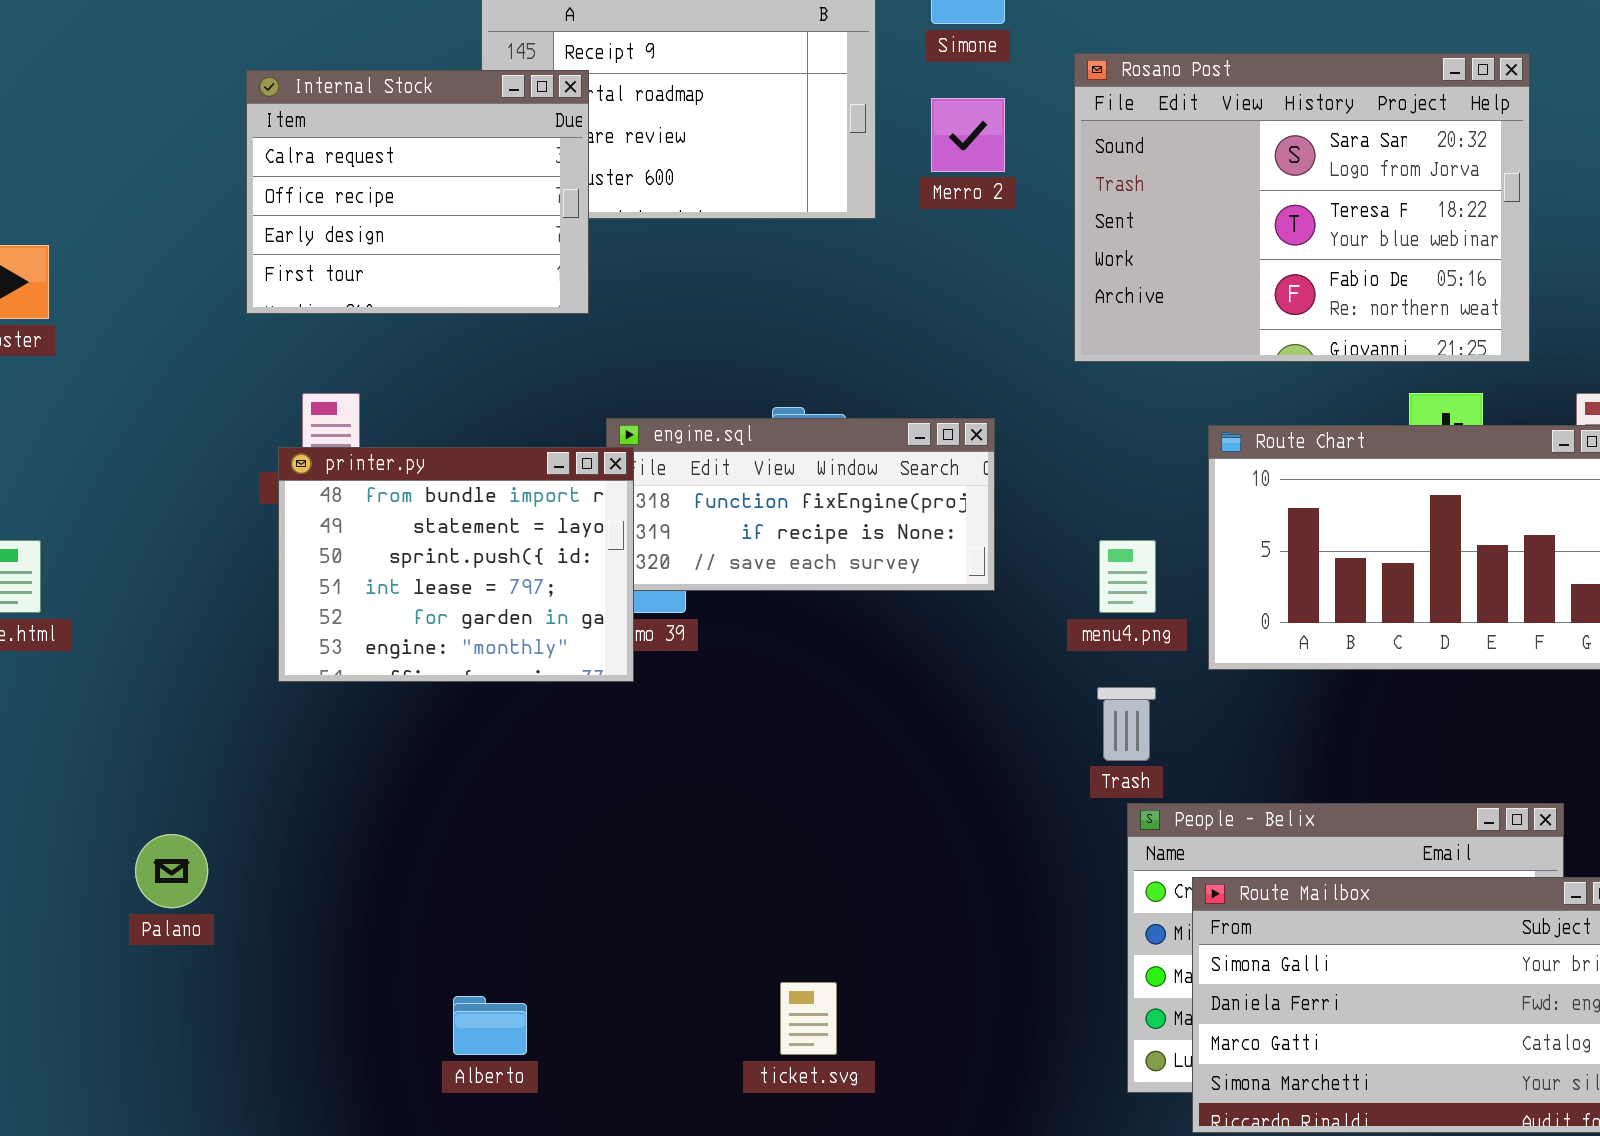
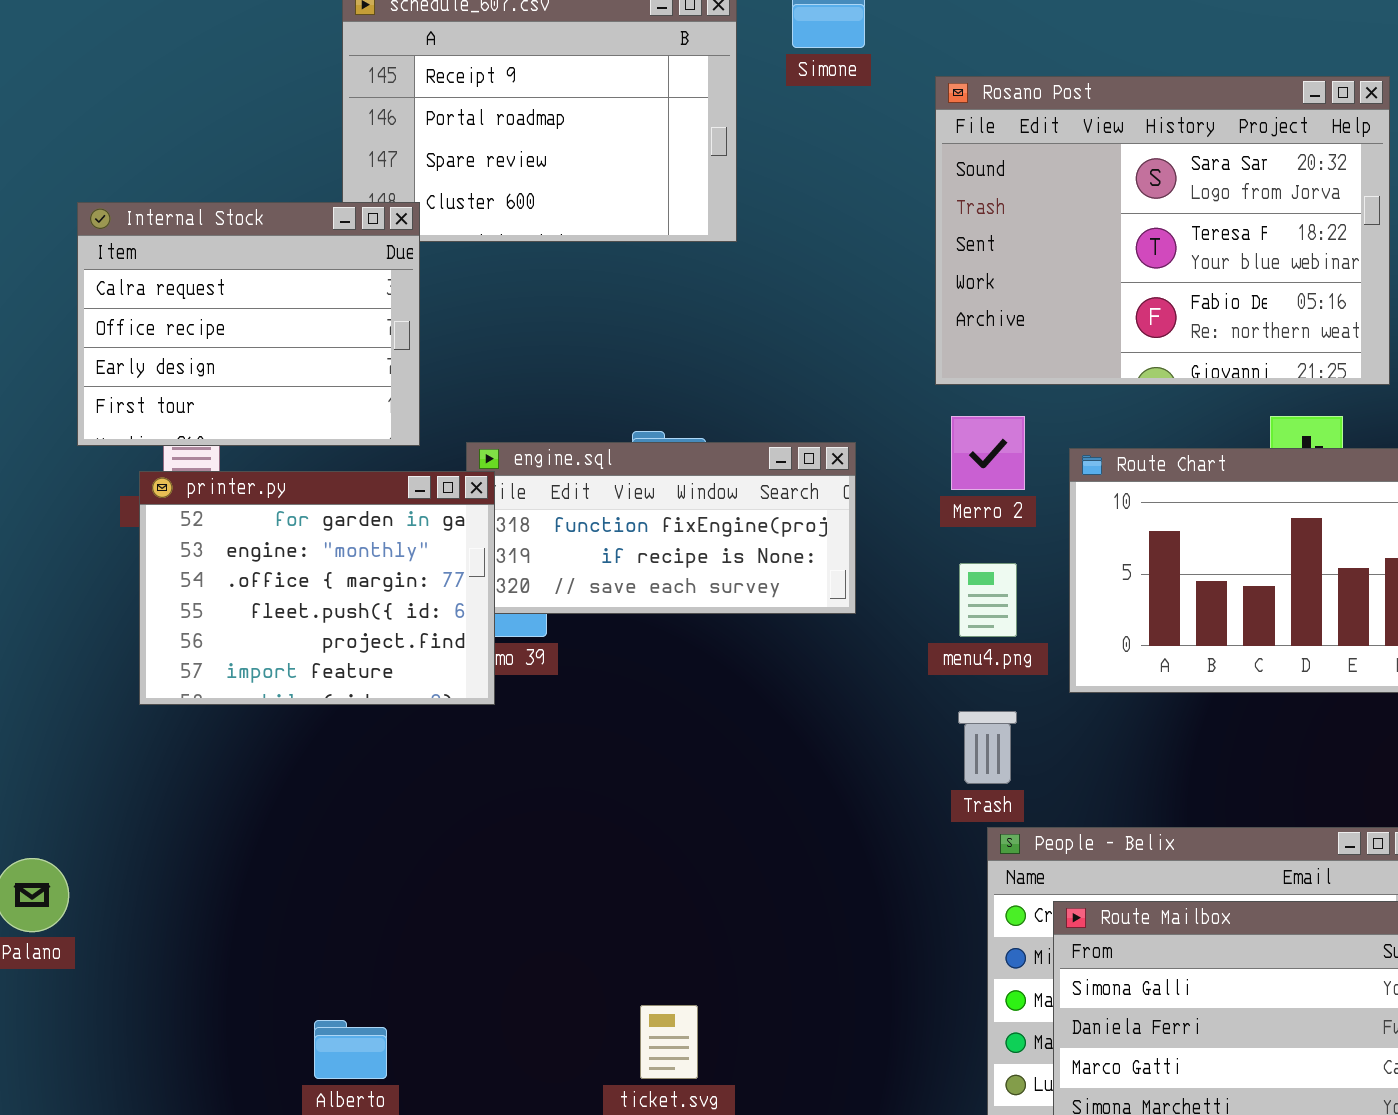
Internal Stock: [246,70,589,314] -> [77,202,420,446], moved
Merro 2: [931,98,1005,172] -> [951,416,1025,490], moved
printer.py: [278,447,634,682] -> [139,471,495,705], scrolled down 4 rows

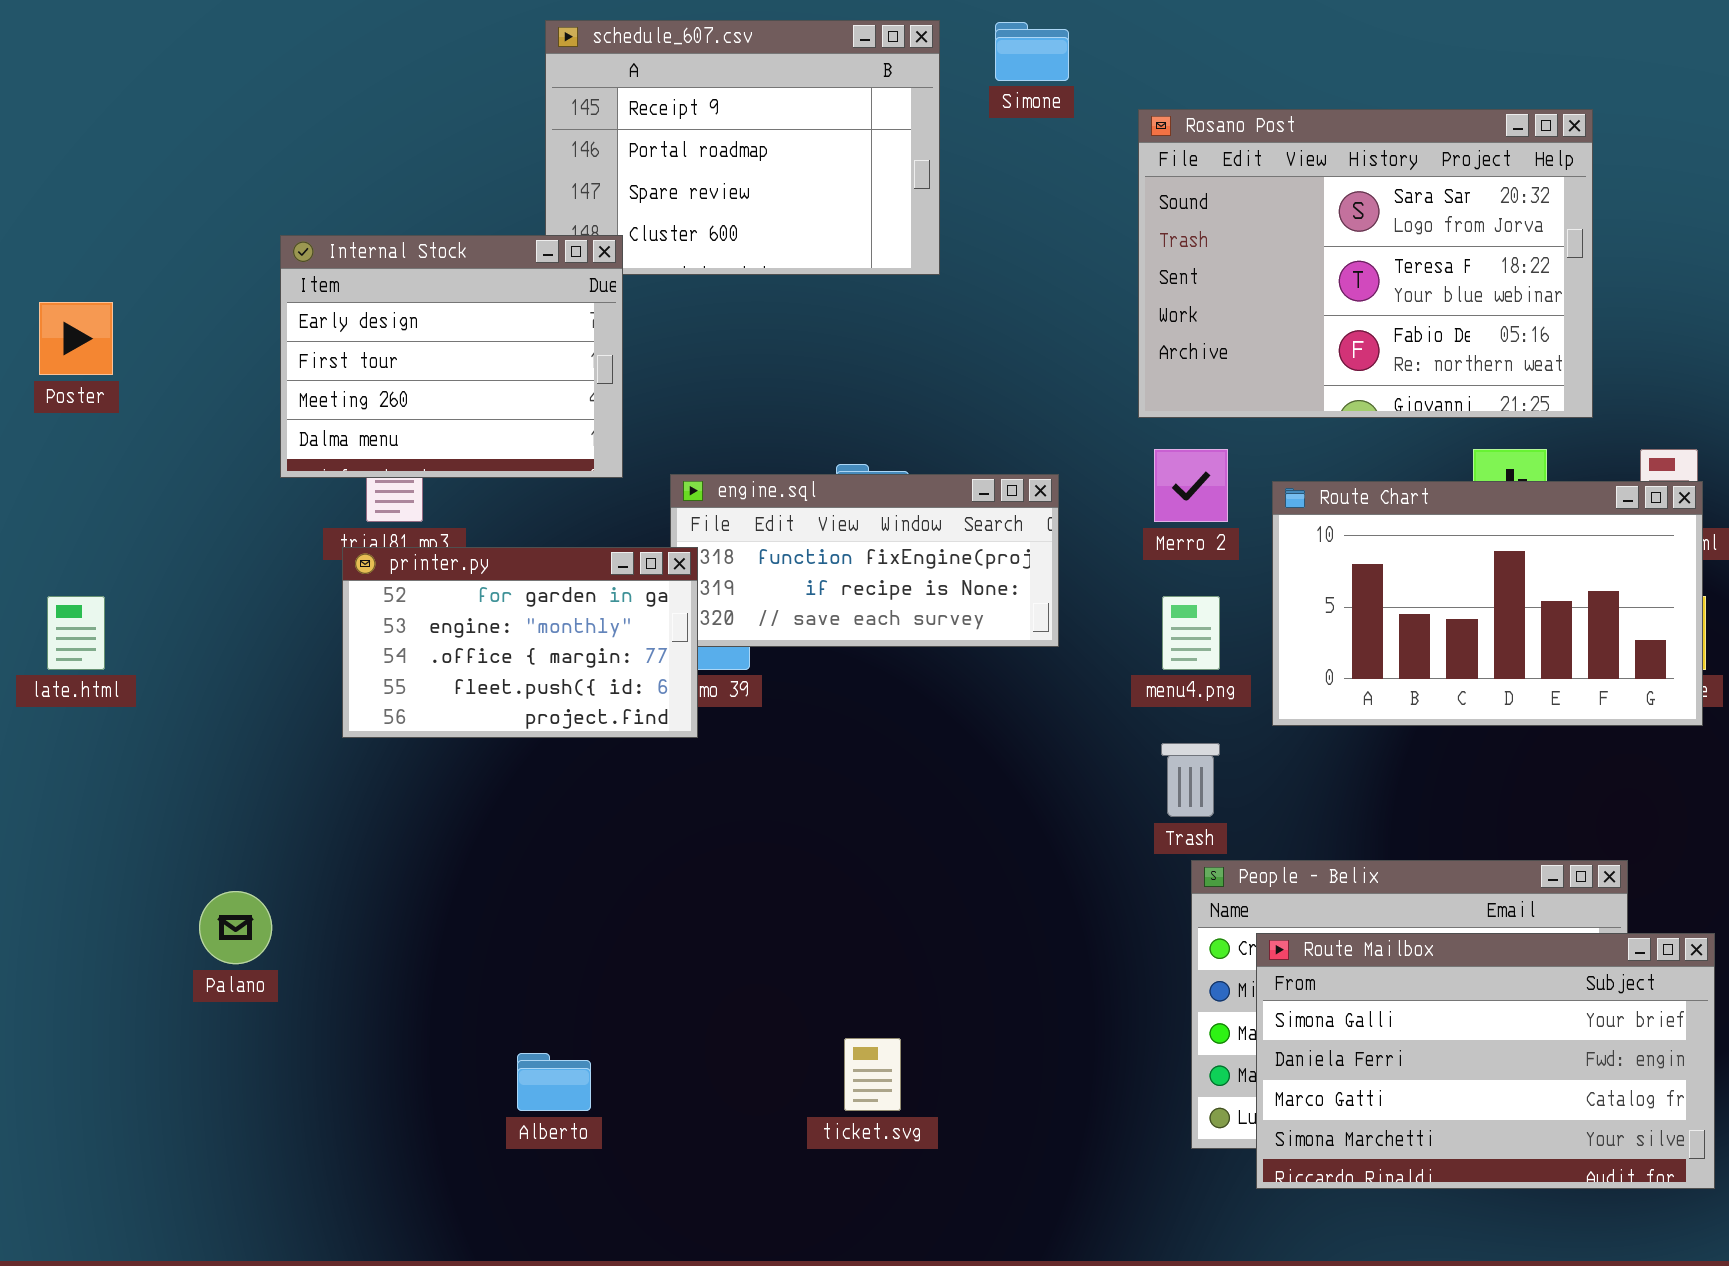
Internal Stock: [77,202,420,446] -> [280,235,623,478], scrolled down 2 rows
printer.py: [139,471,495,705] -> [342,547,698,738], resized

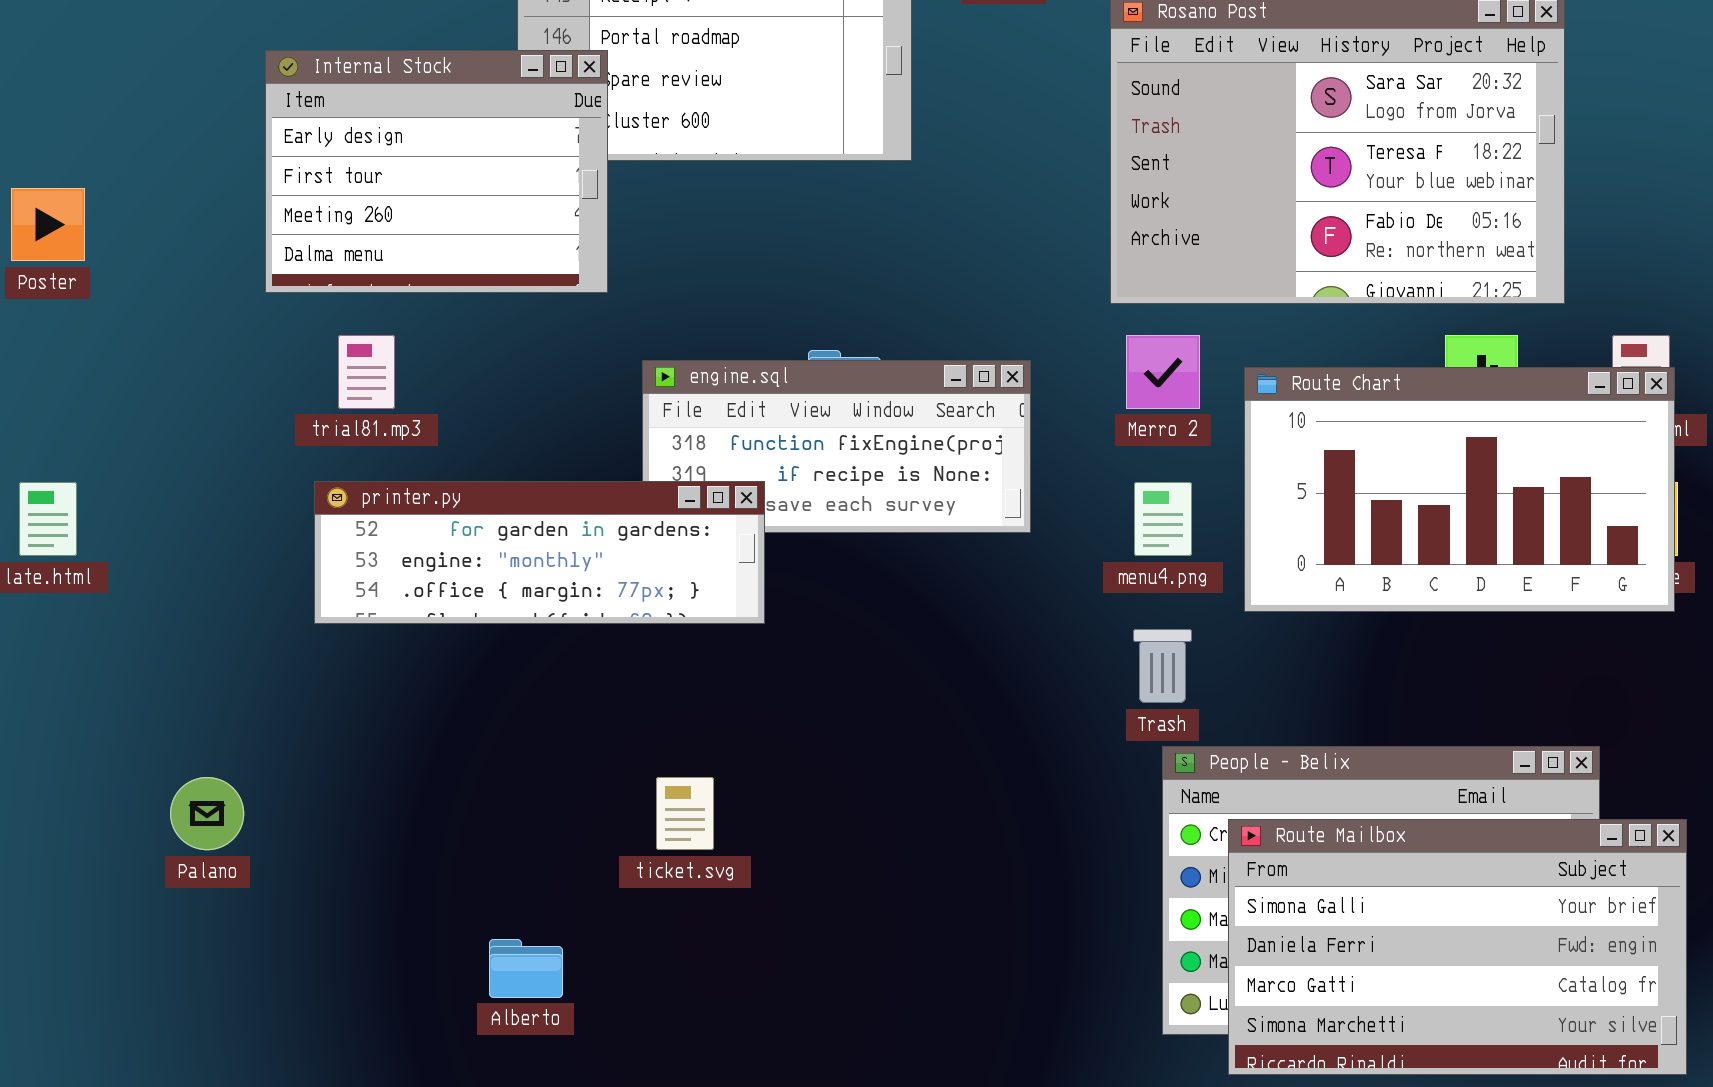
Internal Stock: [280,235,623,478] -> [265,50,608,293], moved
printer.py: [342,547,698,738] -> [314,481,765,624], resized
ticket.svg: [844,1038,901,1111] -> [656,777,714,850], moved

